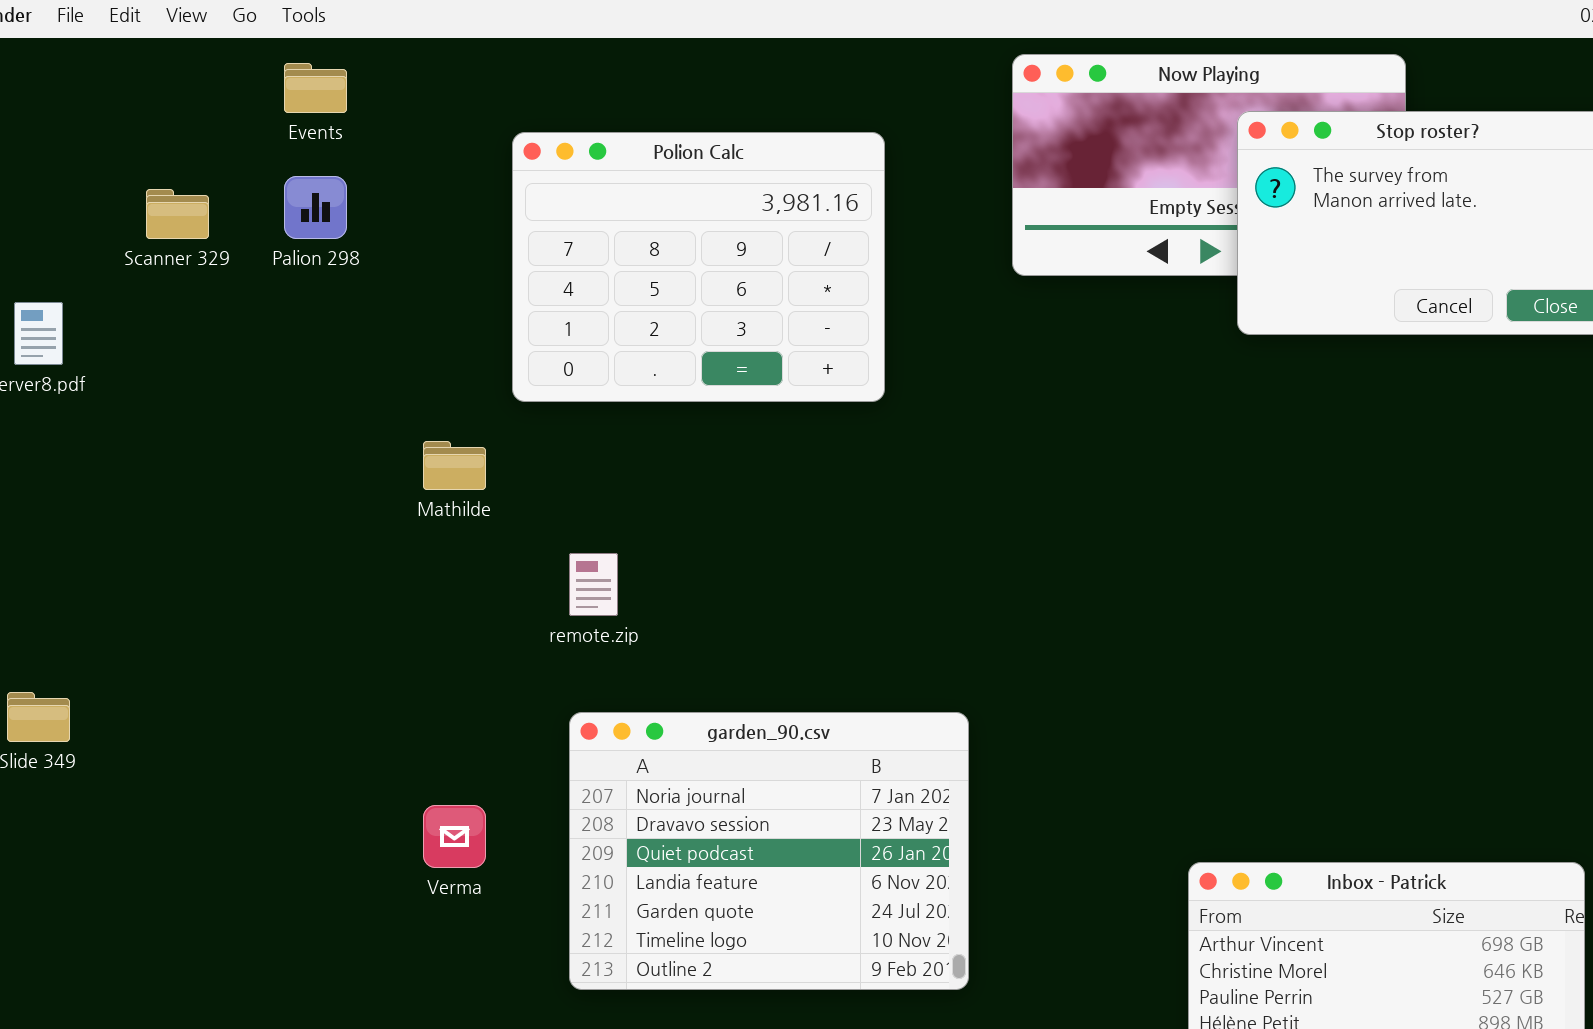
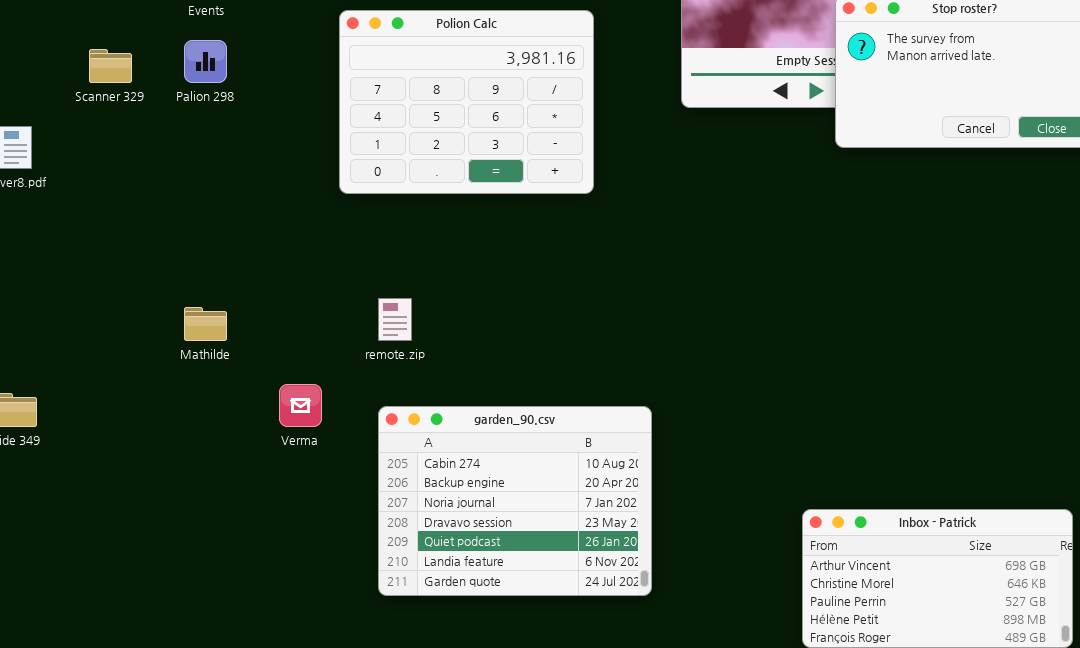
Mathilde: [423,441,486,490] -> [184,307,227,341], moved
garden_90.csv: [569,712,969,990] -> [378,406,652,596], scrolled up 2 rows
Verma: [423,805,486,868] -> [279,384,322,427], moved

